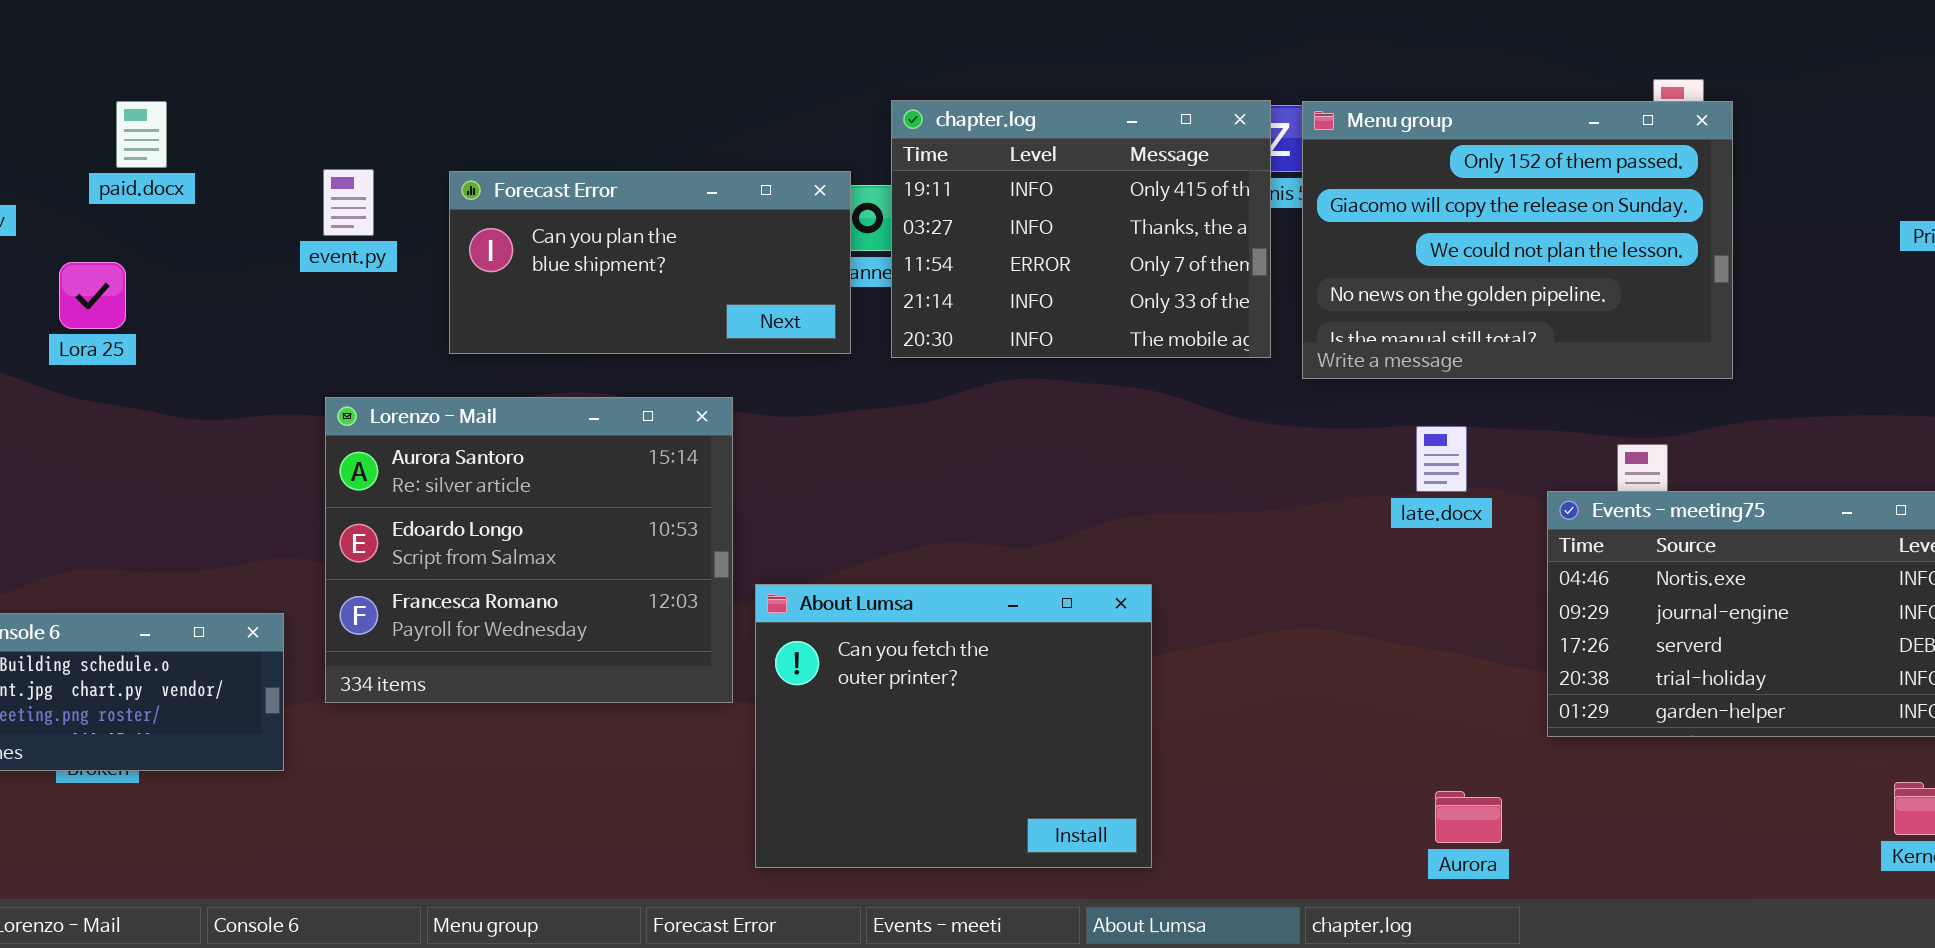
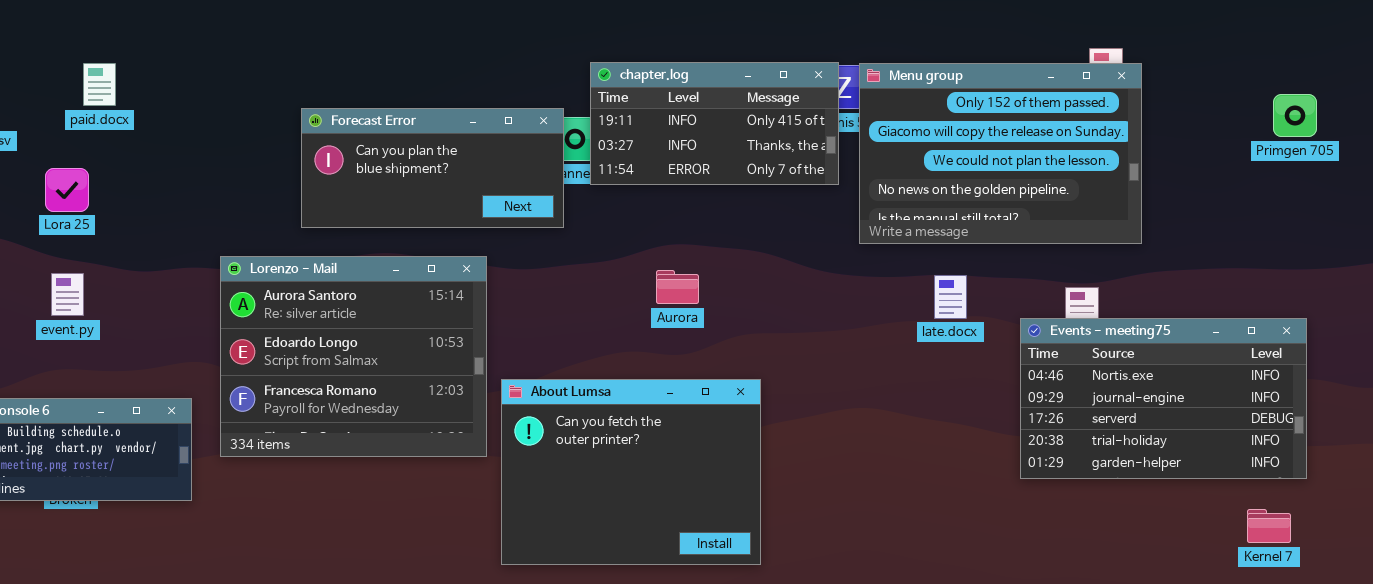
chapter.log: [891,100,1271,358] -> [590,62,839,185], resized
event.py: [323,169,374,236] -> [51,273,84,316], moved
Aurora: [1435,791,1502,843] -> [656,270,699,304], moved

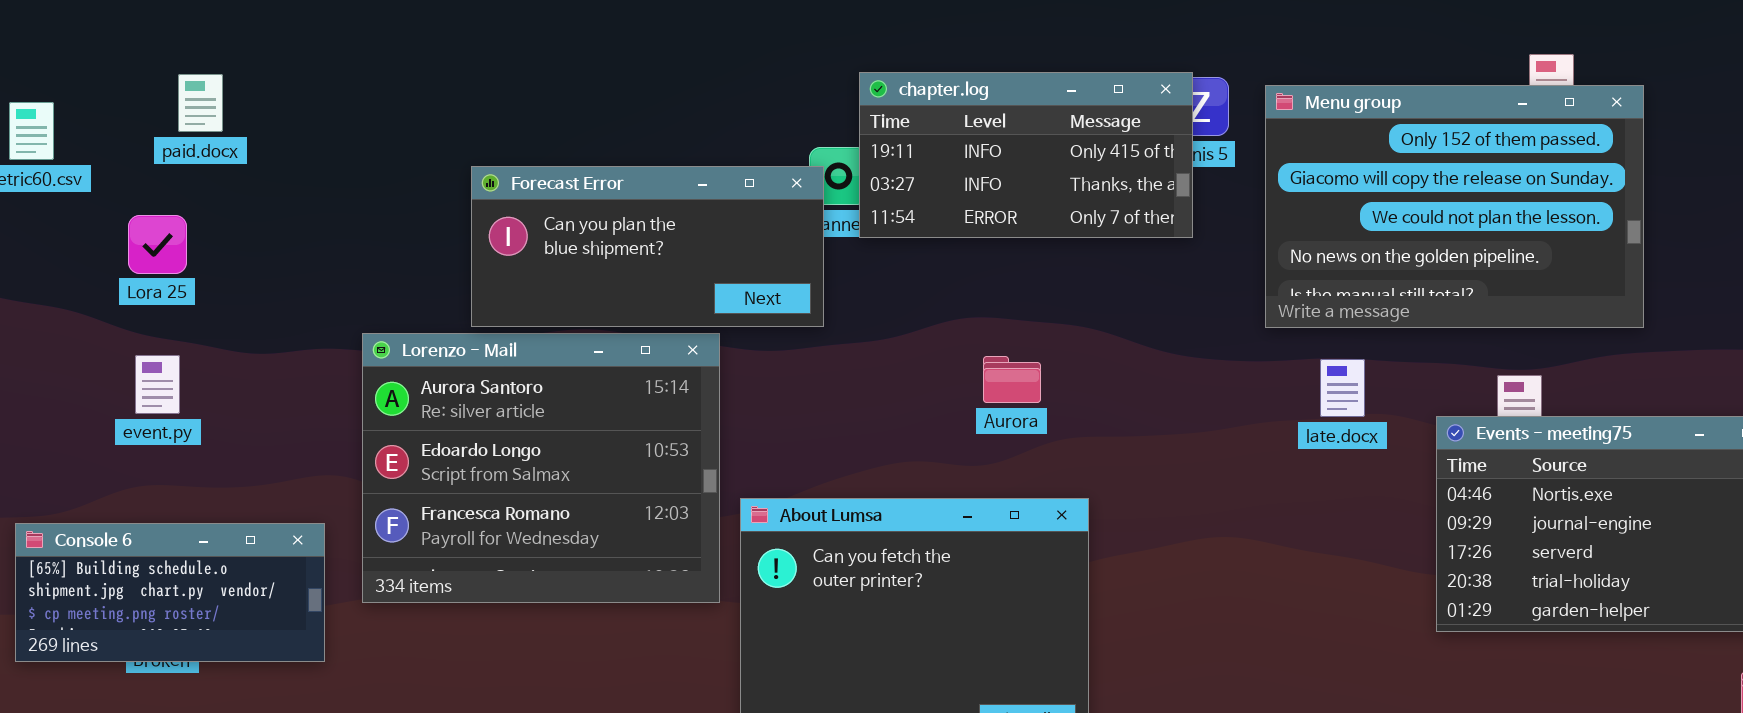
Menu group: [859,63,1142,244] -> [1265,85,1644,328], moved
Forecast Error: [301,108,564,228] -> [471,166,824,327], moved
Aurora: [656,270,699,304] -> [983,356,1041,403], moved

